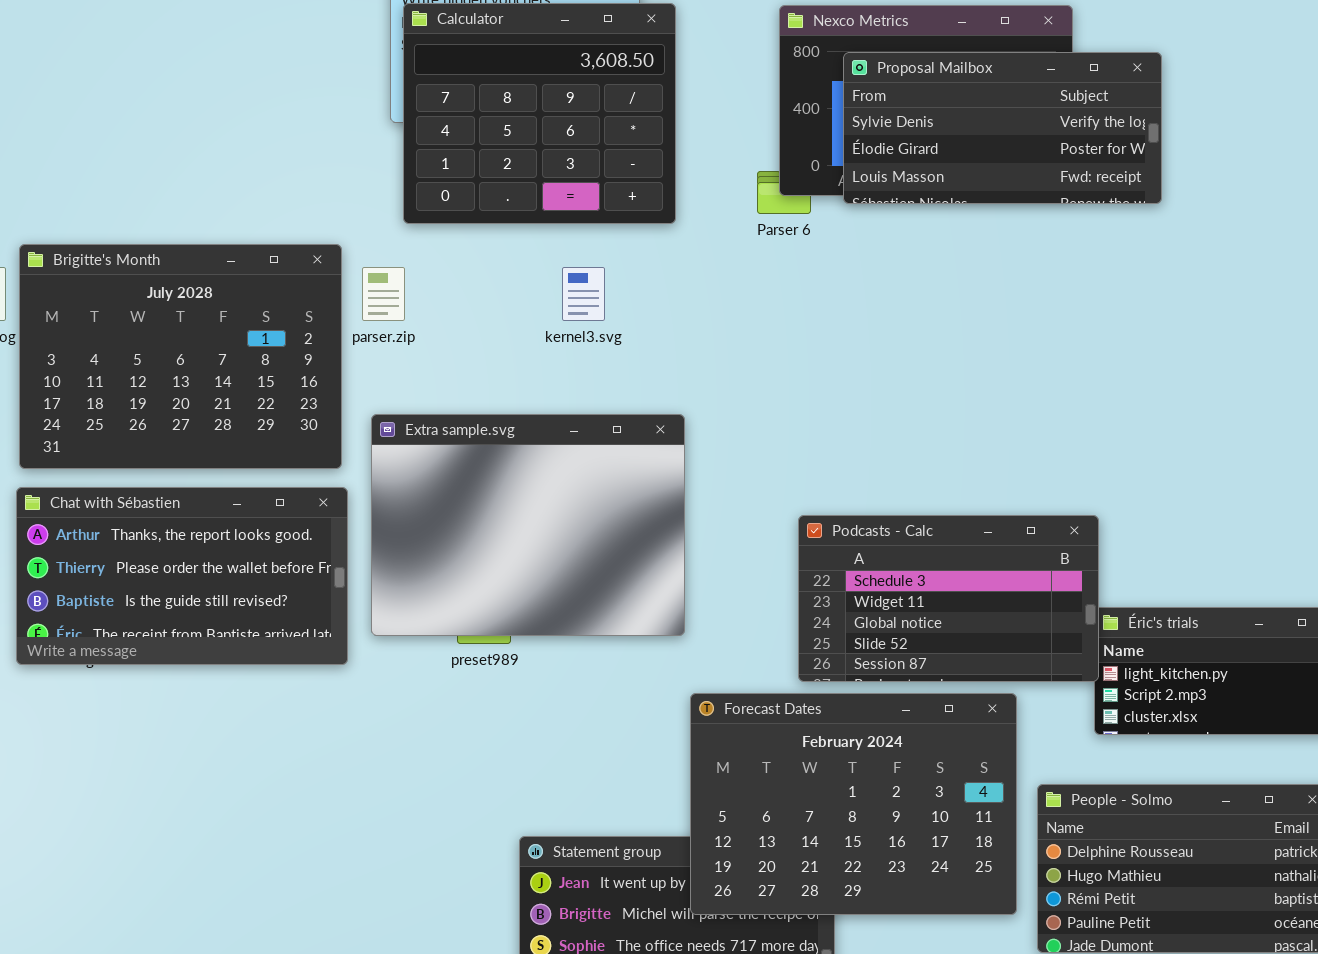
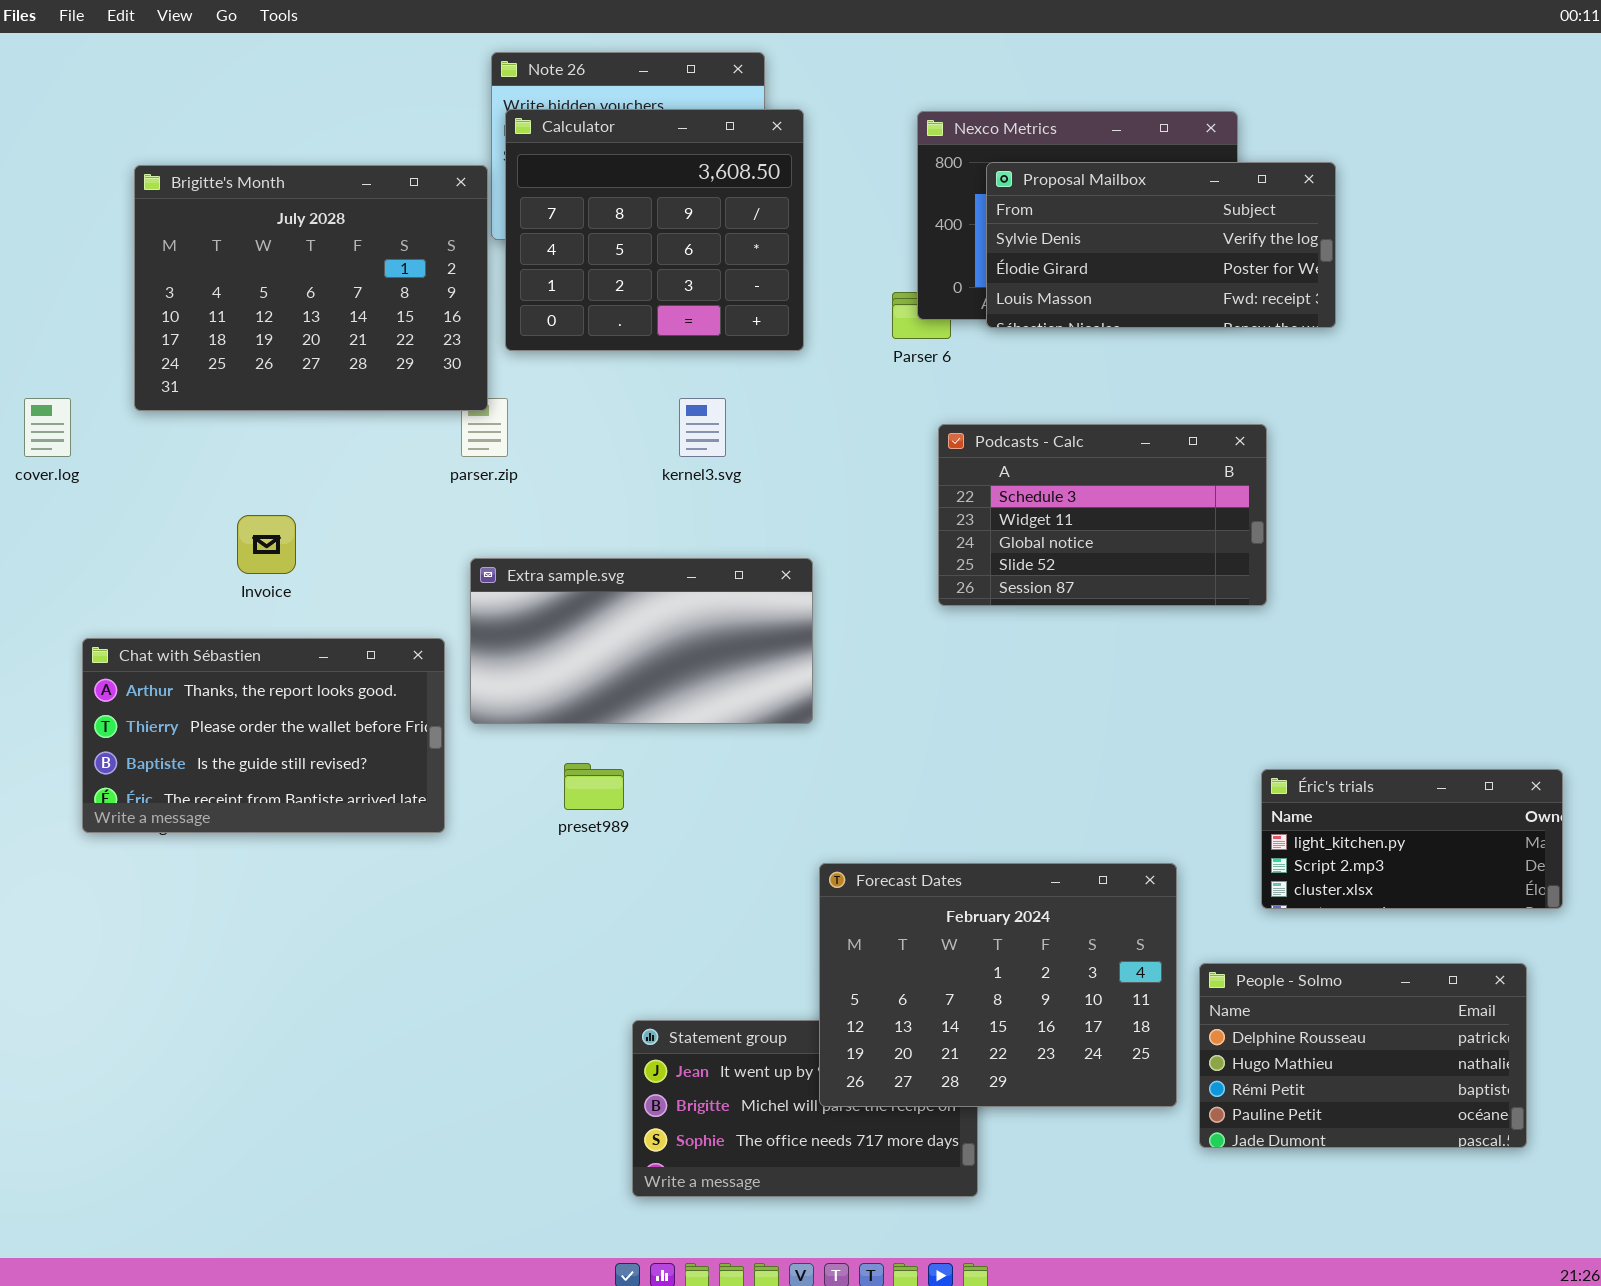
Brigitte's Month: [19,244,342,469] -> [134,165,488,411], moved
Extra sample.svg: [371,414,685,636] -> [470,558,813,724], resized
Podcasts - Calc: [798,515,1099,682] -> [938,424,1267,606], moved

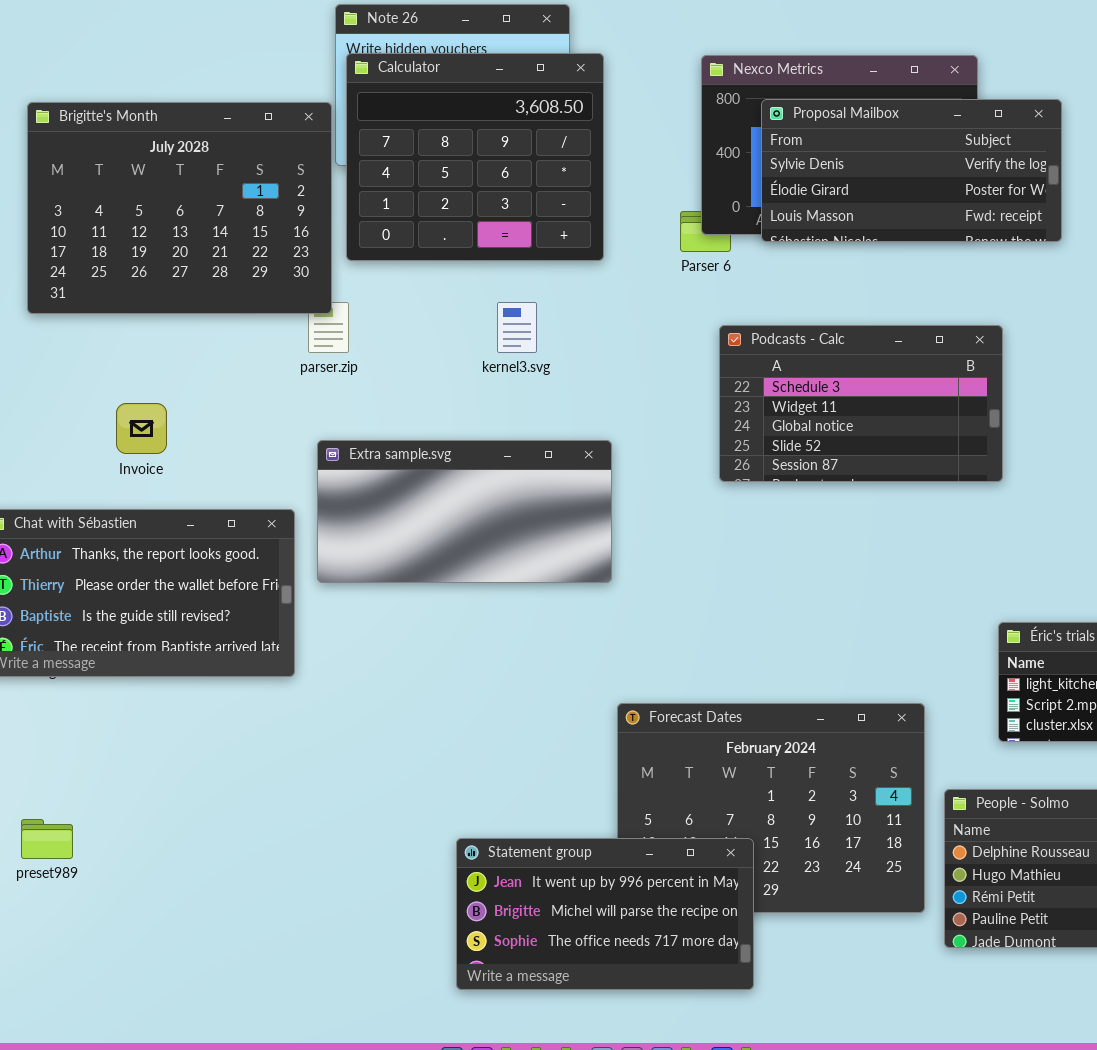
preset989: [564,763,624,810] -> [21,819,73,859], moved
Statement group: [632,1020,978,1197] -> [456,838,754,990], raised

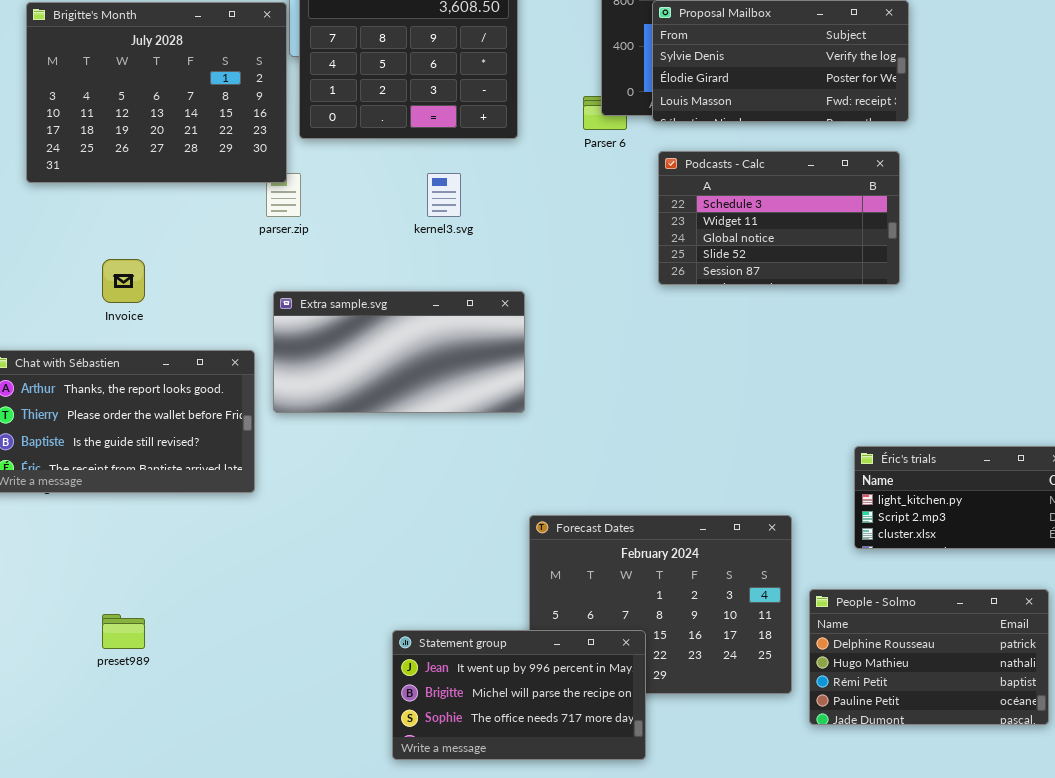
Podcasts - Calc: [719,325,1003,482] -> [658,151,900,285], moved
preset989: [21,819,73,859] -> [102,614,145,649], moved

